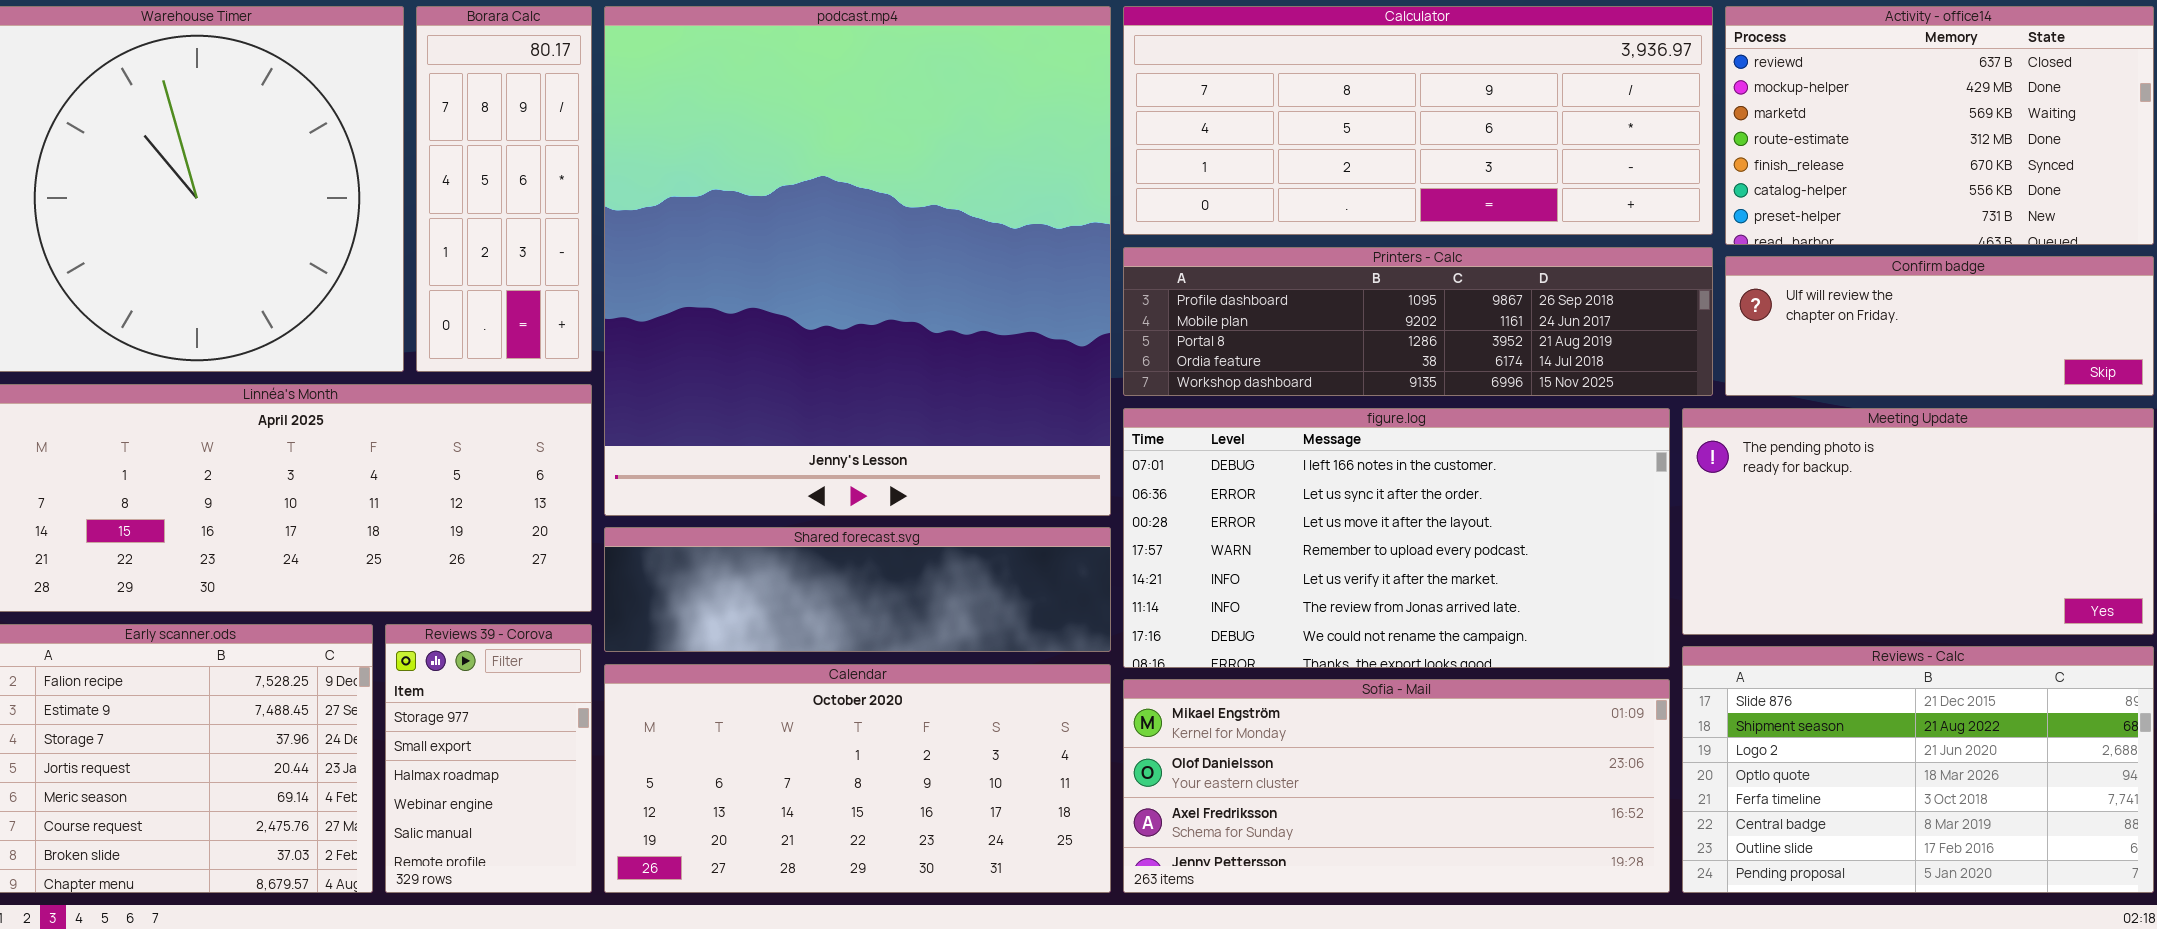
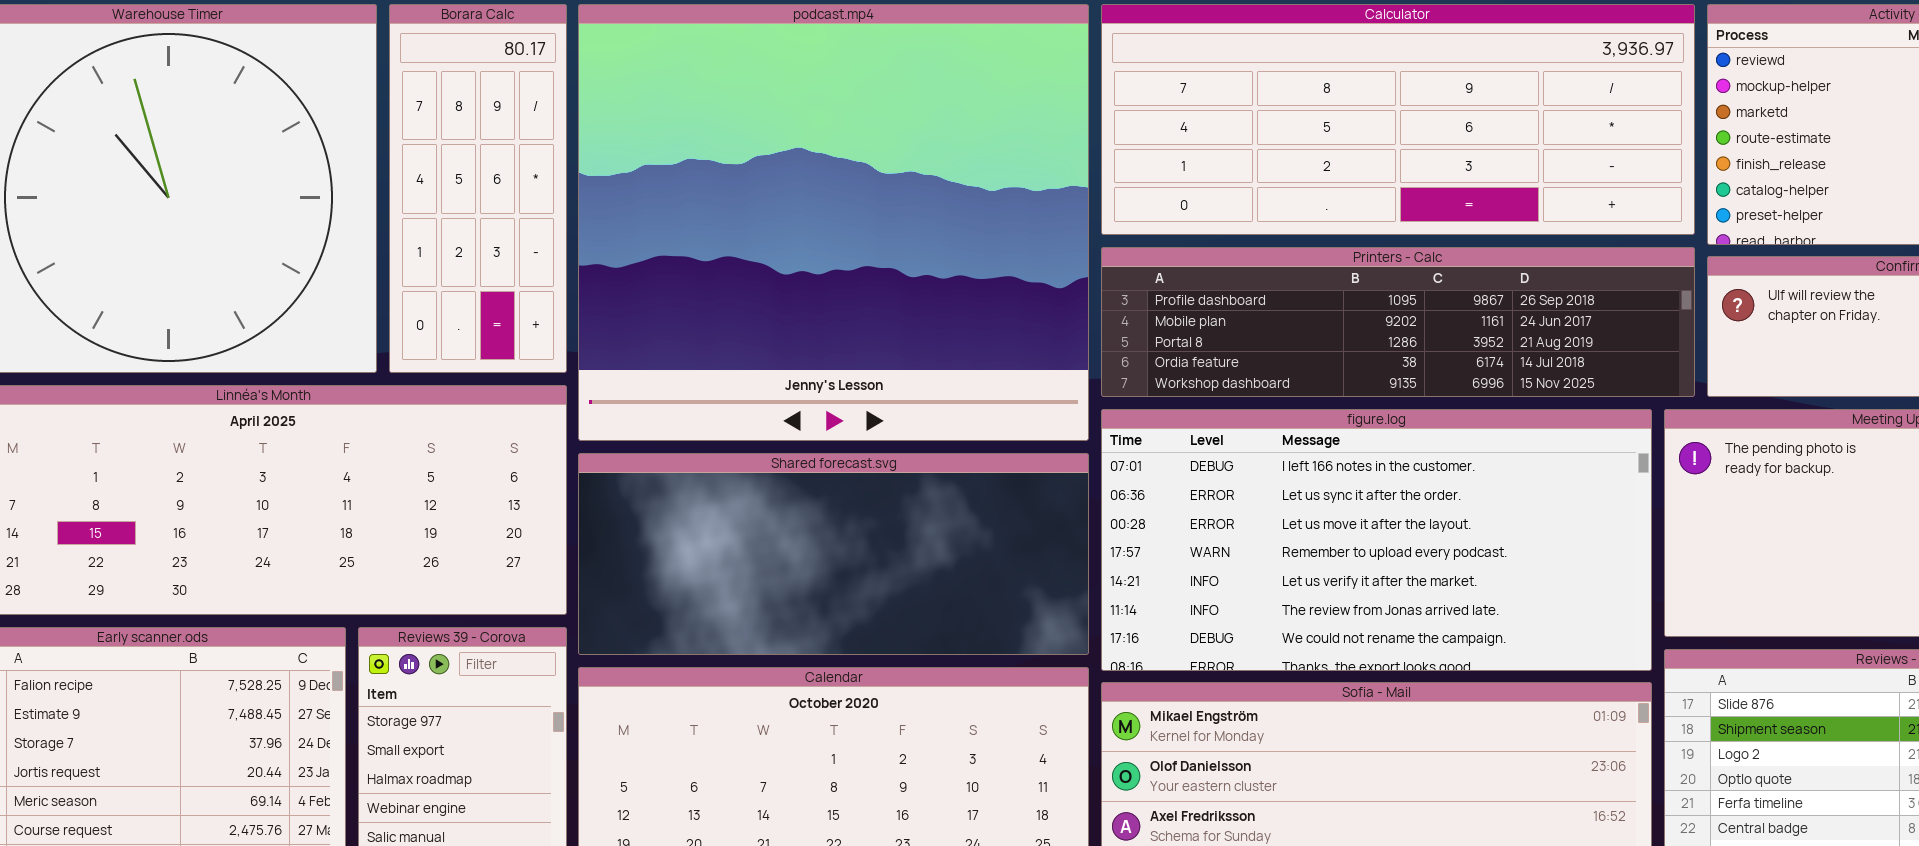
podcast.mp4: [604,6,1111,516] -> [578,4,1089,441], resized
Shared forecast.svg: [604,527,1111,652] -> [578,453,1089,655], resized

